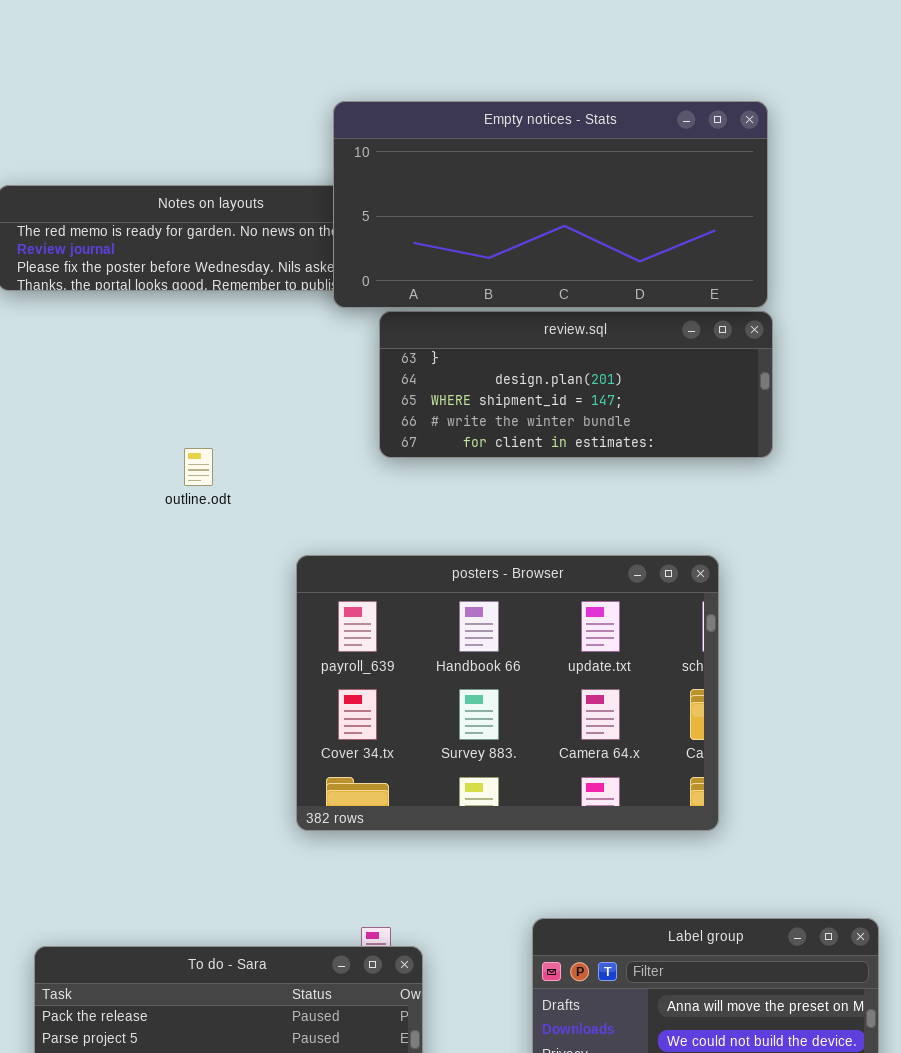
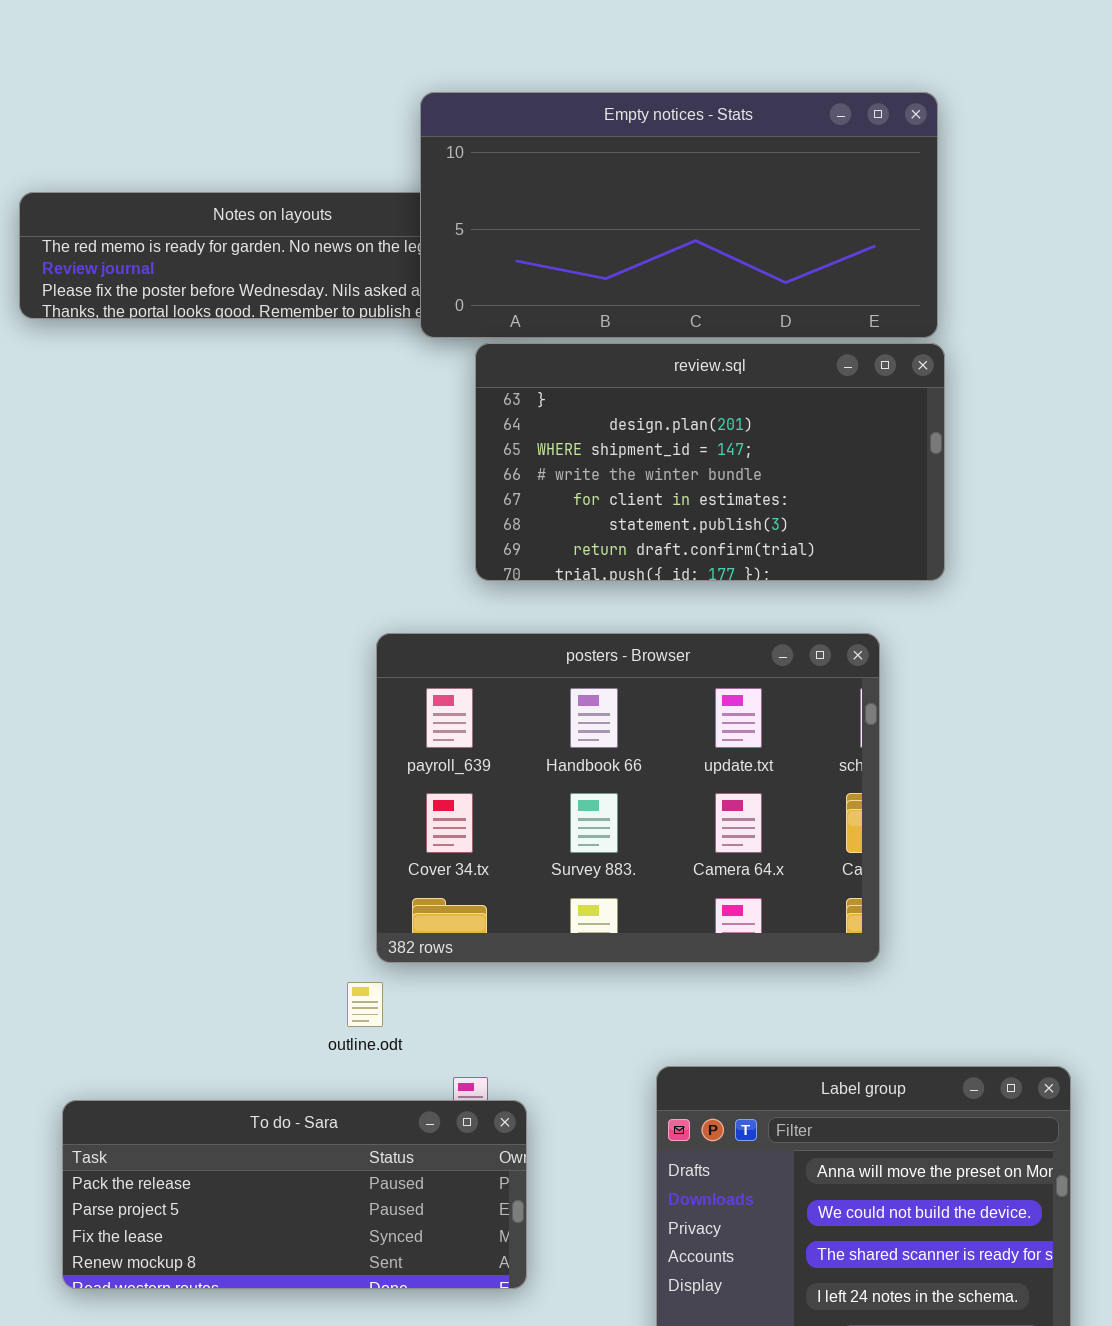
review.sql: [379,311,773,458] -> [475,343,945,581], resized
outline.odt: [184,448,213,486] -> [347,982,383,1027], moved

